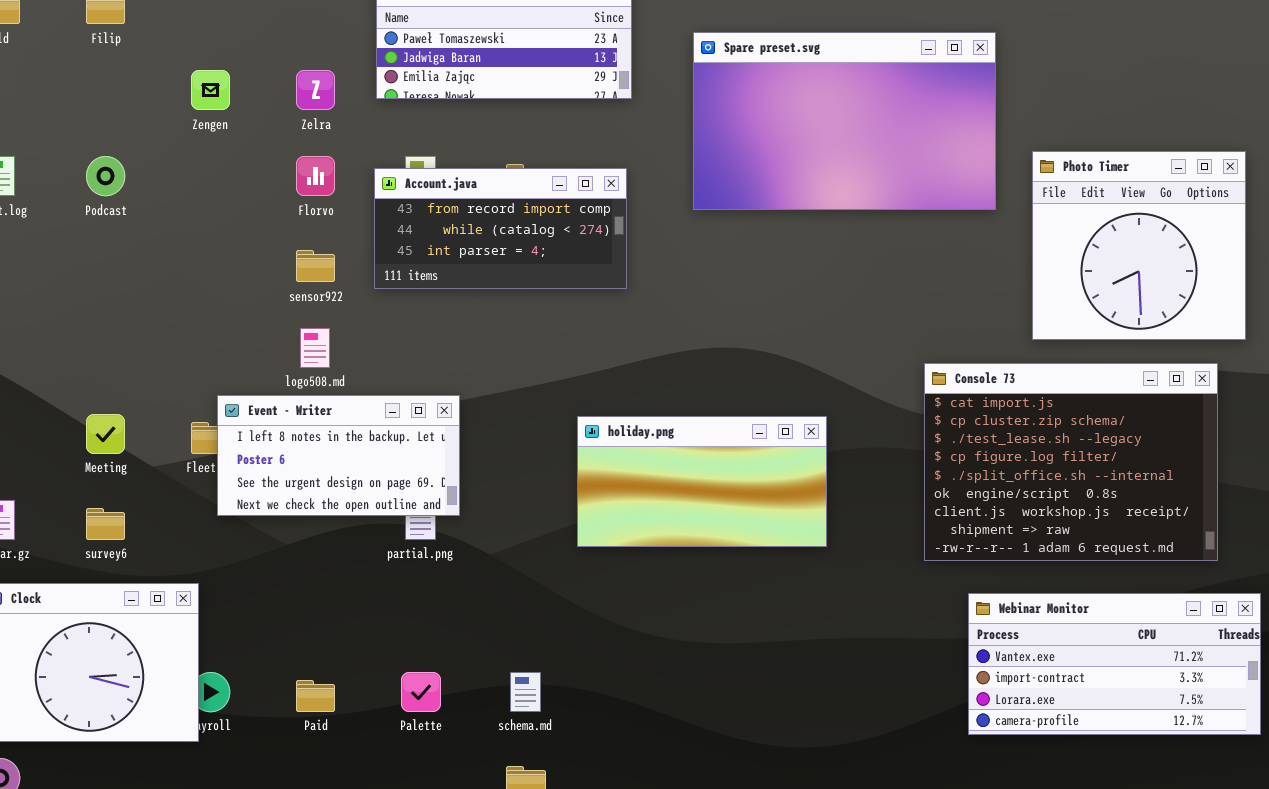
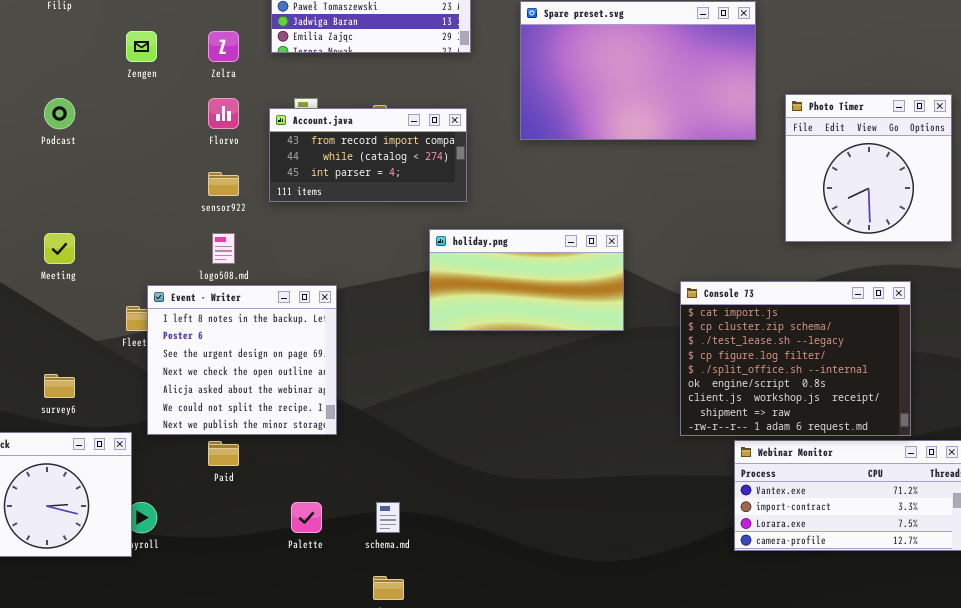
Console 73: [924,363,1218,561] -> [680,281,911,436], moved
Event - Writer: [217,395,460,516] -> [147,285,337,435], resized
Meeting: [86,414,125,454] -> [44,233,75,264], moved
holiday.png: [577,416,827,547] -> [429,229,624,331], moved
Paid: [296,680,335,712] -> [208,441,239,466], moved

